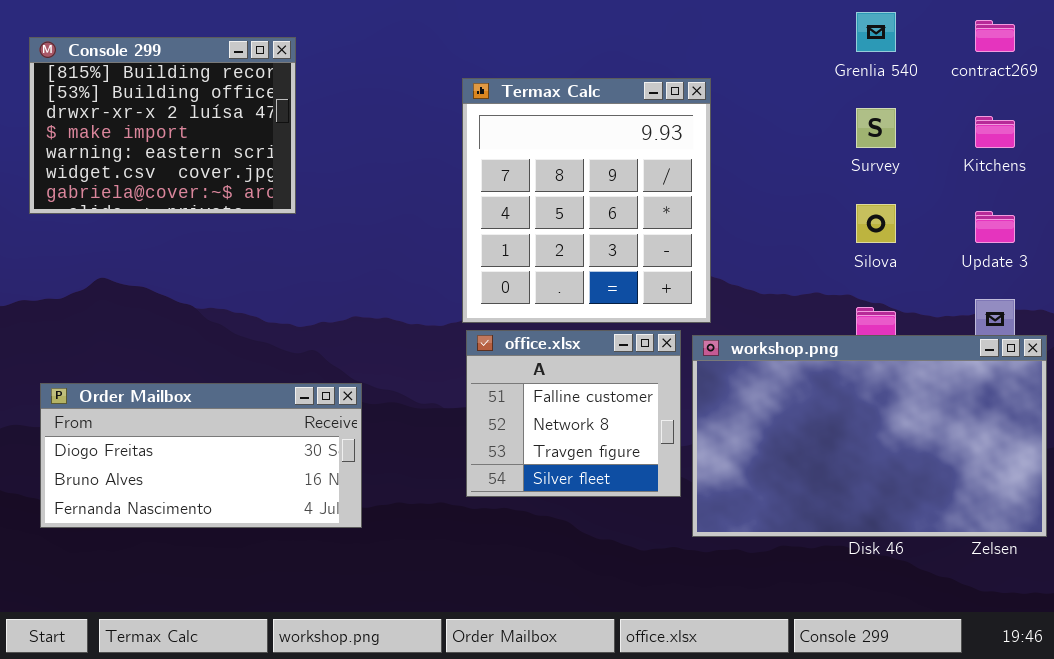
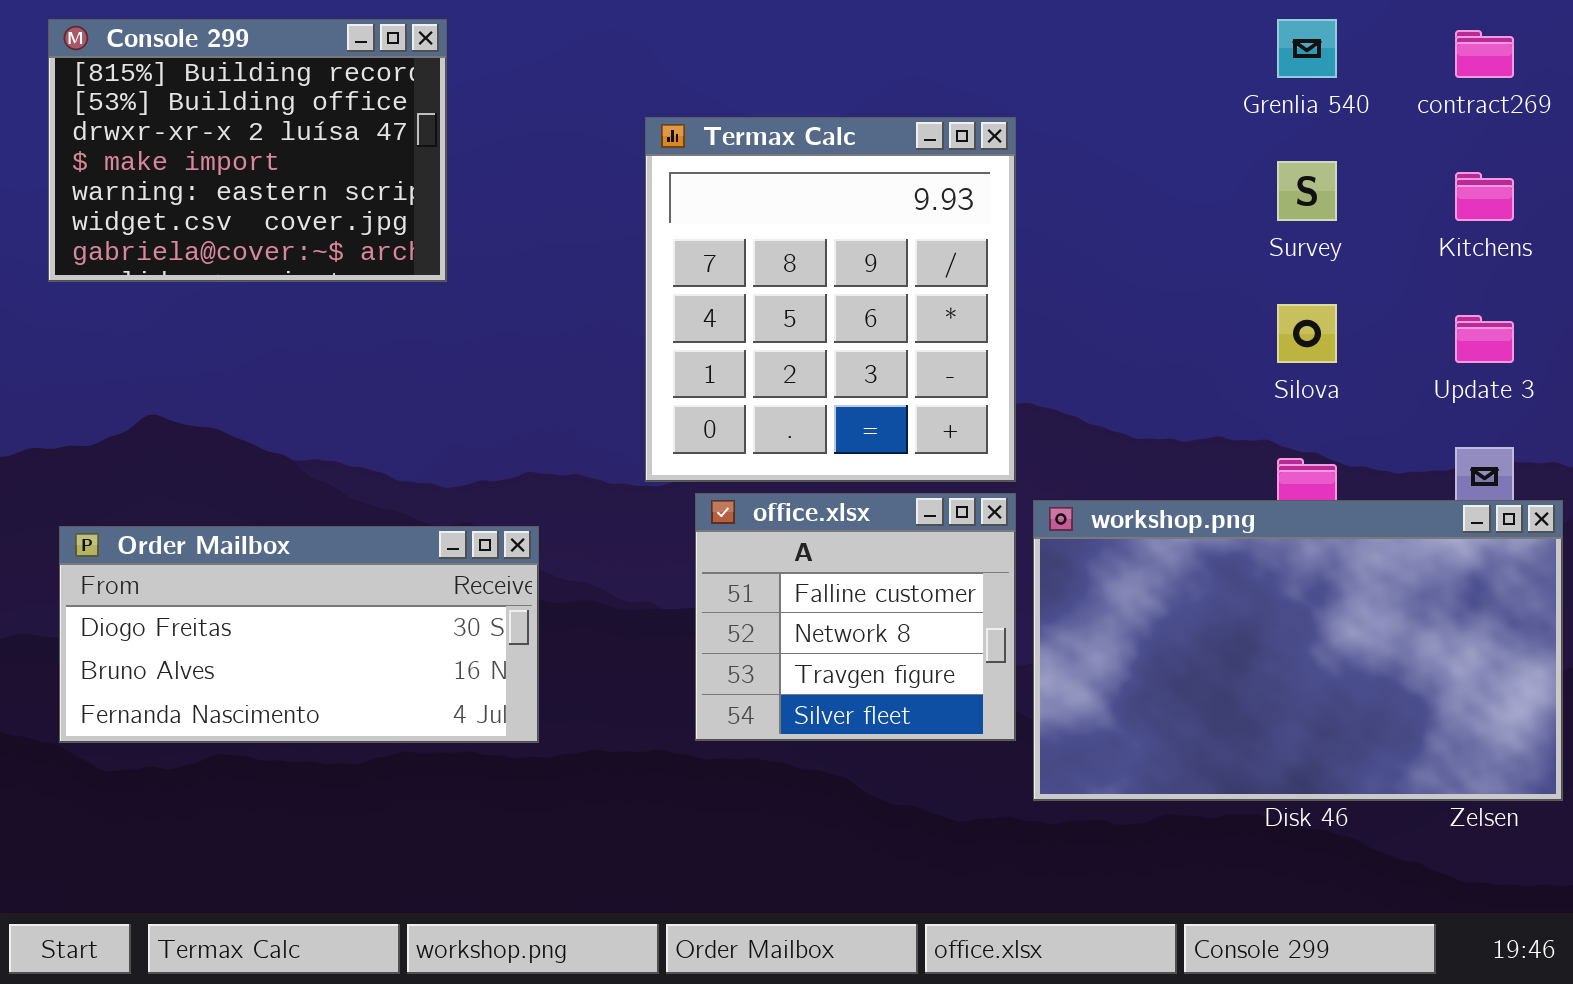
Console 299: [29,37,296,214] -> [48,19,447,282], moved
Termax Calc: [462,78,711,323] -> [645,117,1016,482], moved
Order Mailbox: [40,383,362,528] -> [59,526,539,743], moved

